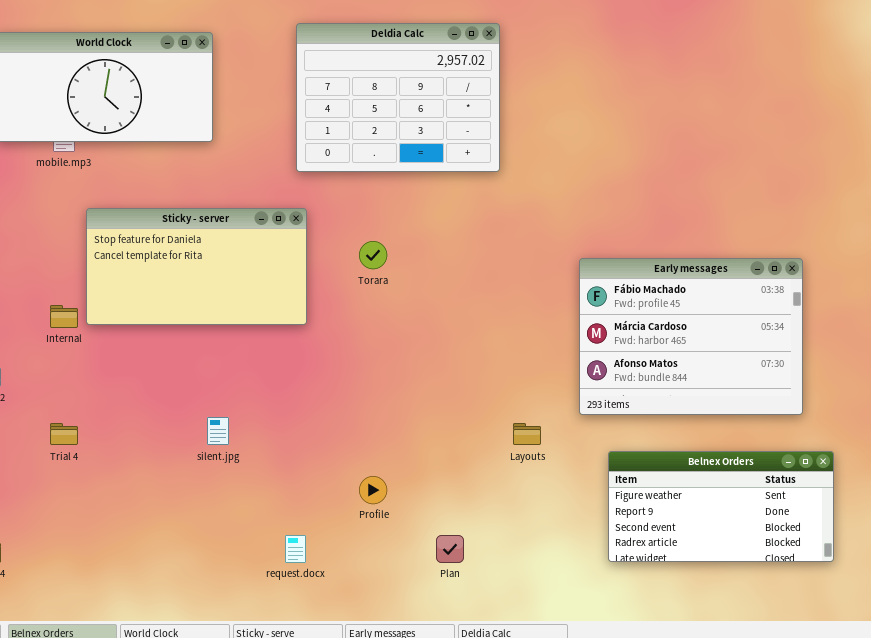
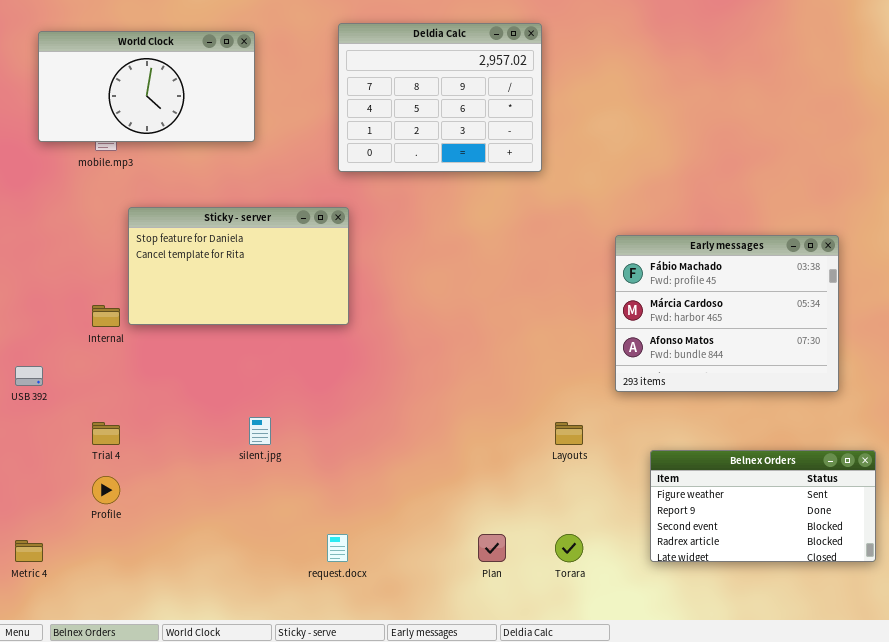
Torara: [359,241,387,269] -> [555,534,583,562], moved
Early messages: [579,258,803,415] -> [615,235,839,392], moved
Profile: [359,476,387,504] -> [92,476,120,504], moved

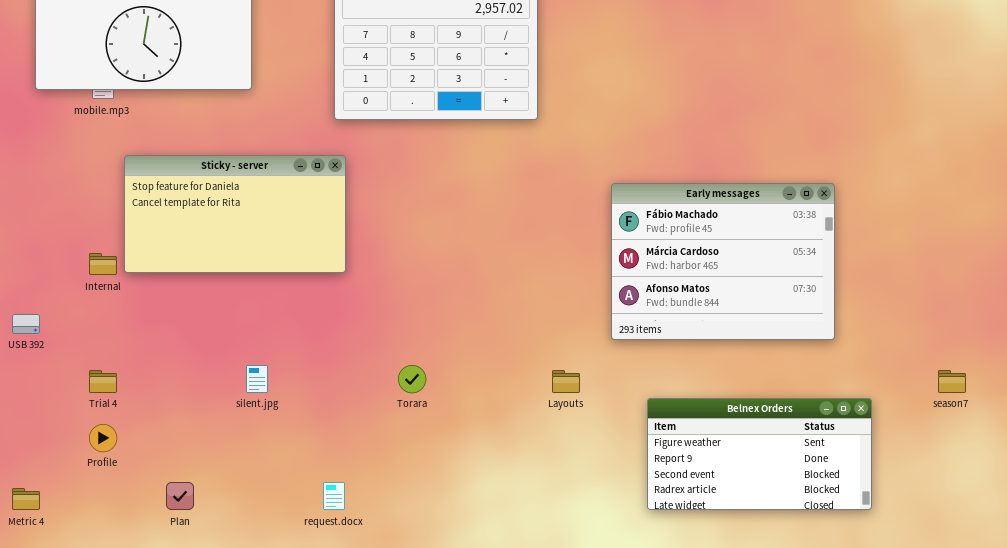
Plan: [478,534,506,562] -> [166,482,194,510], moved
Torara: [555,534,583,562] -> [398,365,426,393], moved

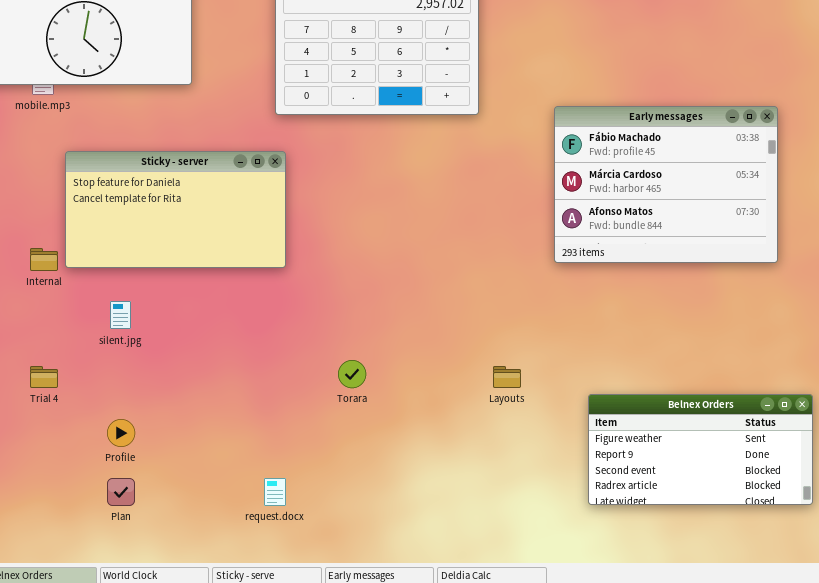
Early messages: [611,183,835,340] -> [554,106,778,263], moved
silent.jpg: [246,365,268,393] -> [110,301,131,329], moved
Profile: [89,424,117,452] -> [107,419,135,447], moved

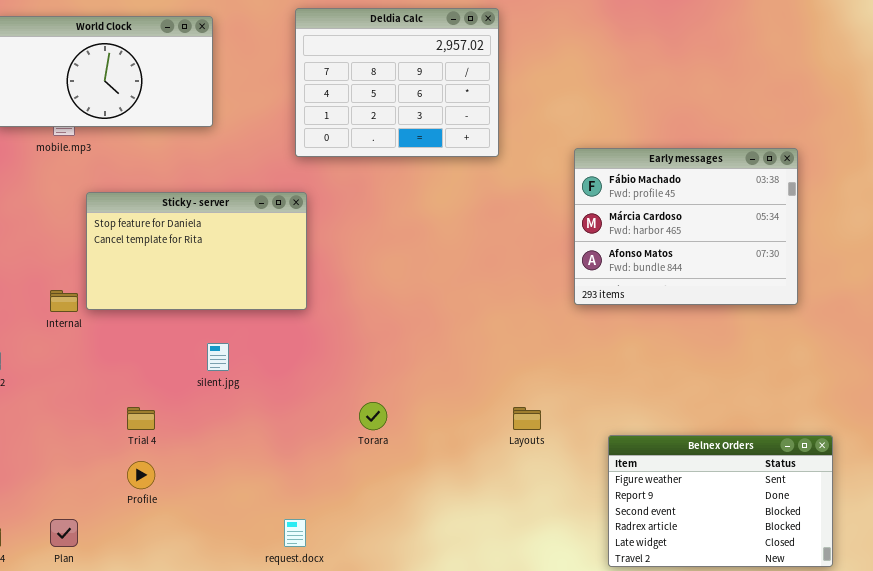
silent.jpg: [110,301,131,329] -> [207,343,229,371], moved
Trial 4: [30,366,58,388] -> [127,407,155,430], moved
Belnex Orders: [588,394,813,505] -> [608,435,833,567], resized
Plan: [107,478,135,506] -> [50,519,78,547], moved

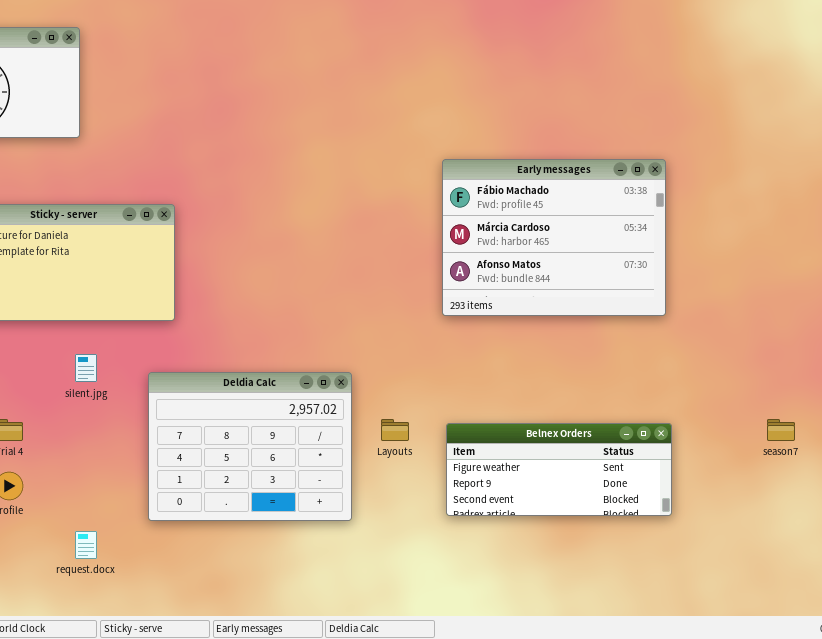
Deldia Calc: [295,8,499,157] -> [148,372,352,521], moved
Belnex Orders: [608,435,833,567] -> [446,423,672,516], moved, resized
request.docx: [284,519,306,547] -> [75,531,97,559], moved

